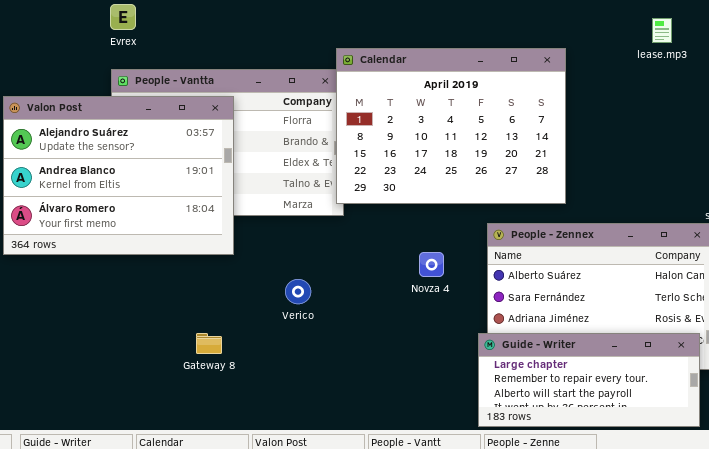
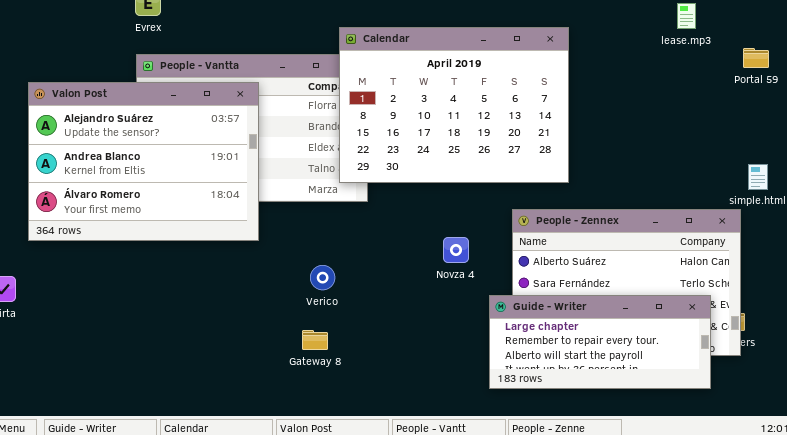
Calendar: [336,48,566,204] -> [339,27,569,183], moved
Gateway 8: [196,333,222,354] -> [302,330,328,350], moved
Guide - Writer: [478,333,700,427] -> [489,295,711,389], moved

